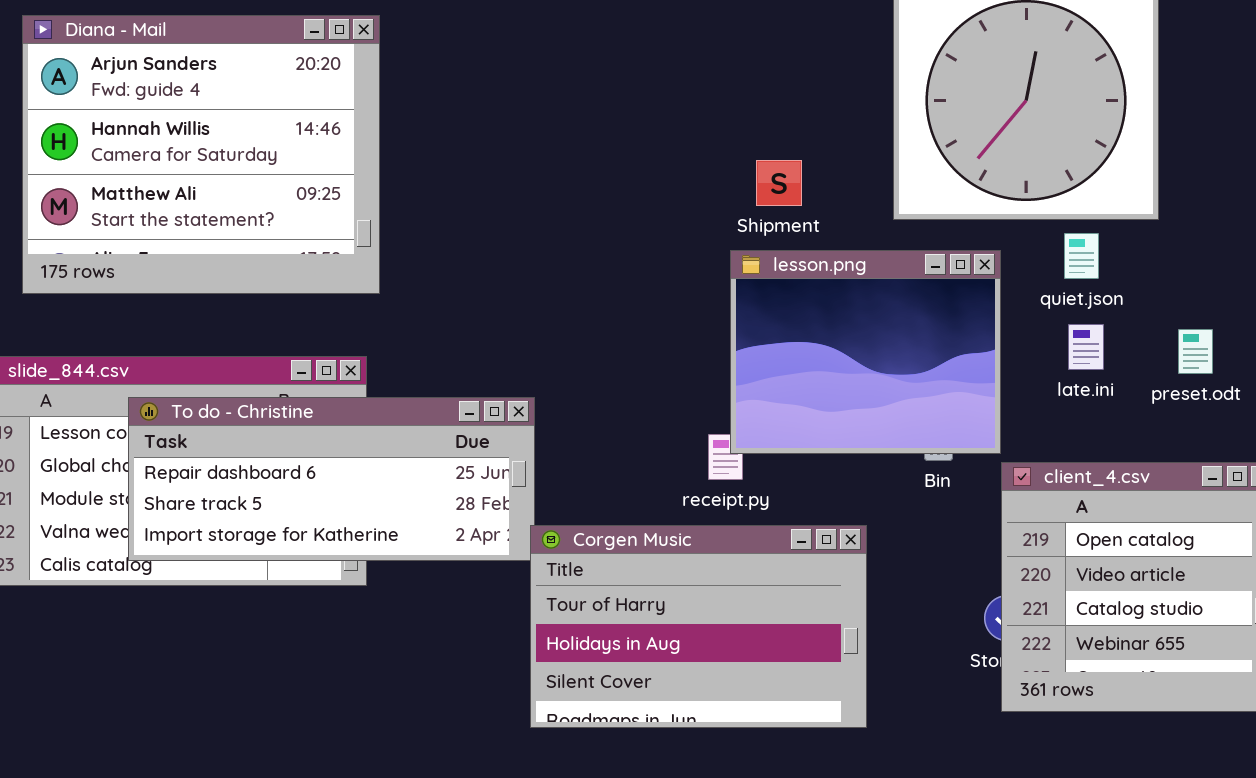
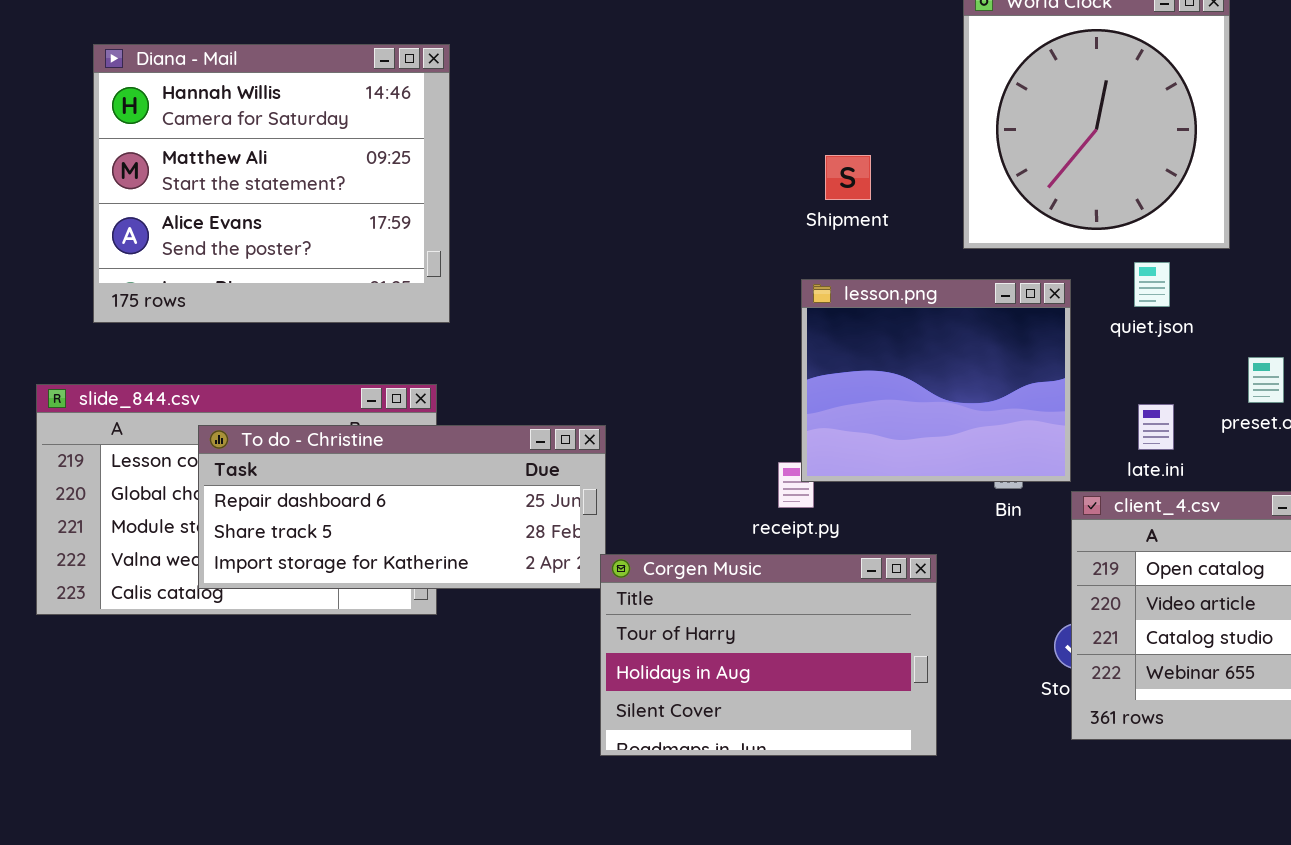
Diana - Mail: [22,15,380,294] -> [93,44,450,323], scrolled down 1 row
Shipment: [756,160,802,206] -> [825,155,871,200], moved
late.ini: [1068,324,1104,370] -> [1138,404,1174,450], moved

